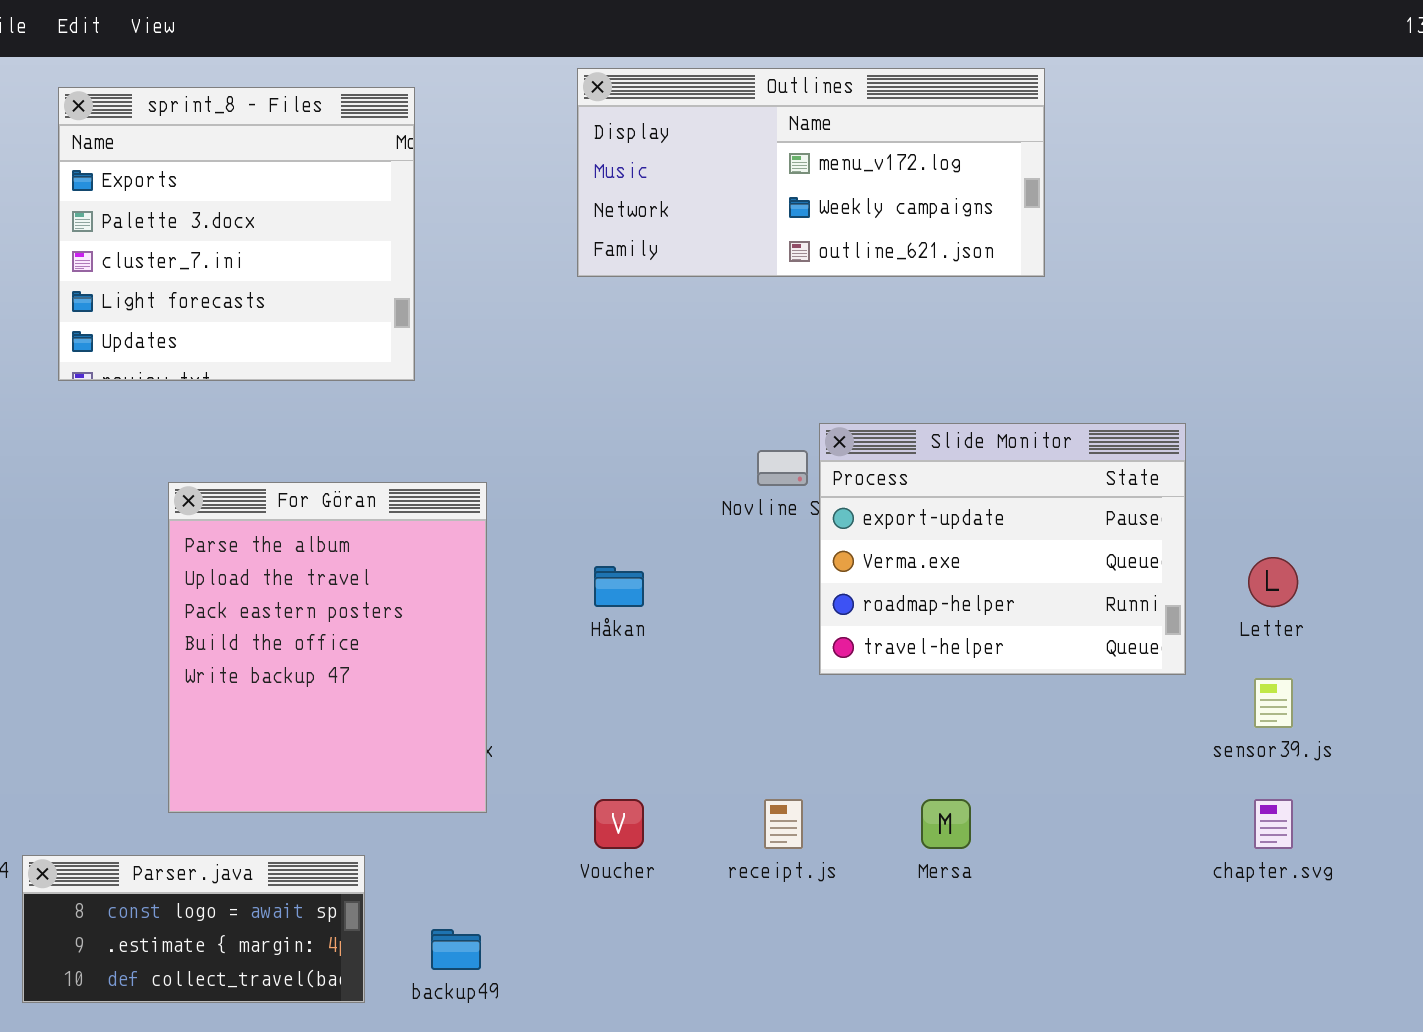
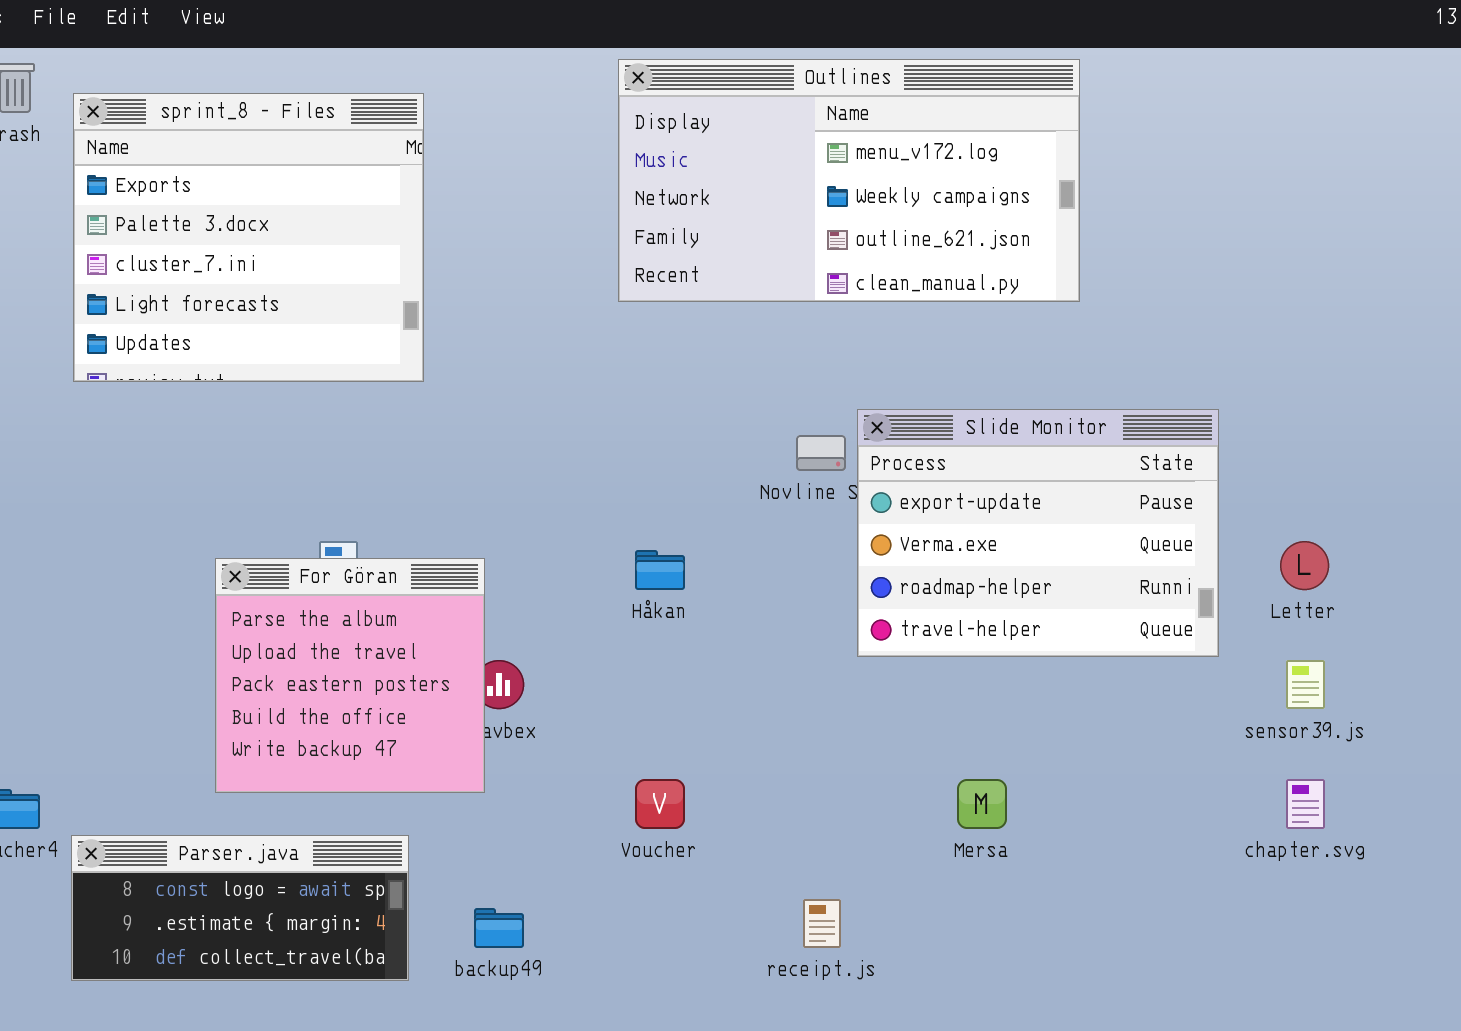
Outlines: [577,68,1045,277] -> [618,59,1080,302], resized
sprint_8 - Files: [58,87,415,381] -> [73,93,424,382], moved
For Göran: [168,482,487,813] -> [215,558,485,793], resized
receipt.js: [764,799,803,849] -> [803,899,841,948], moved

